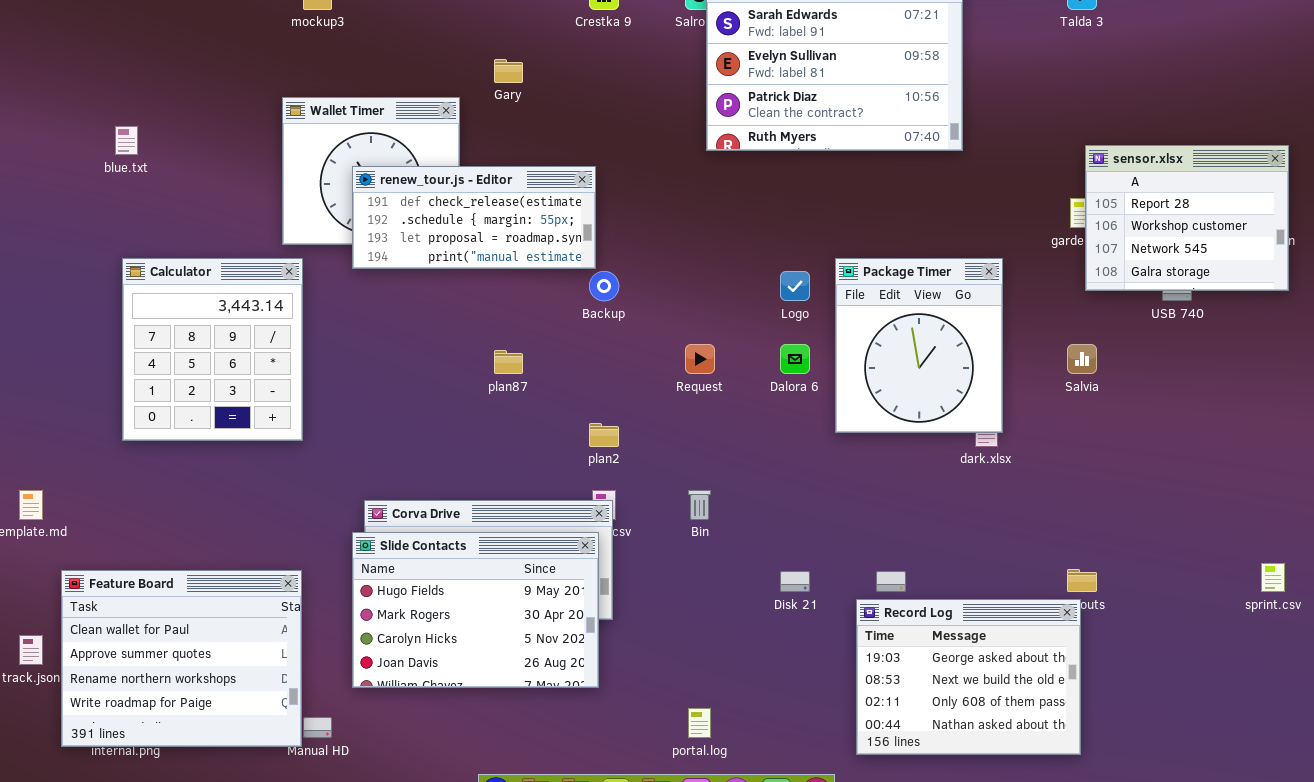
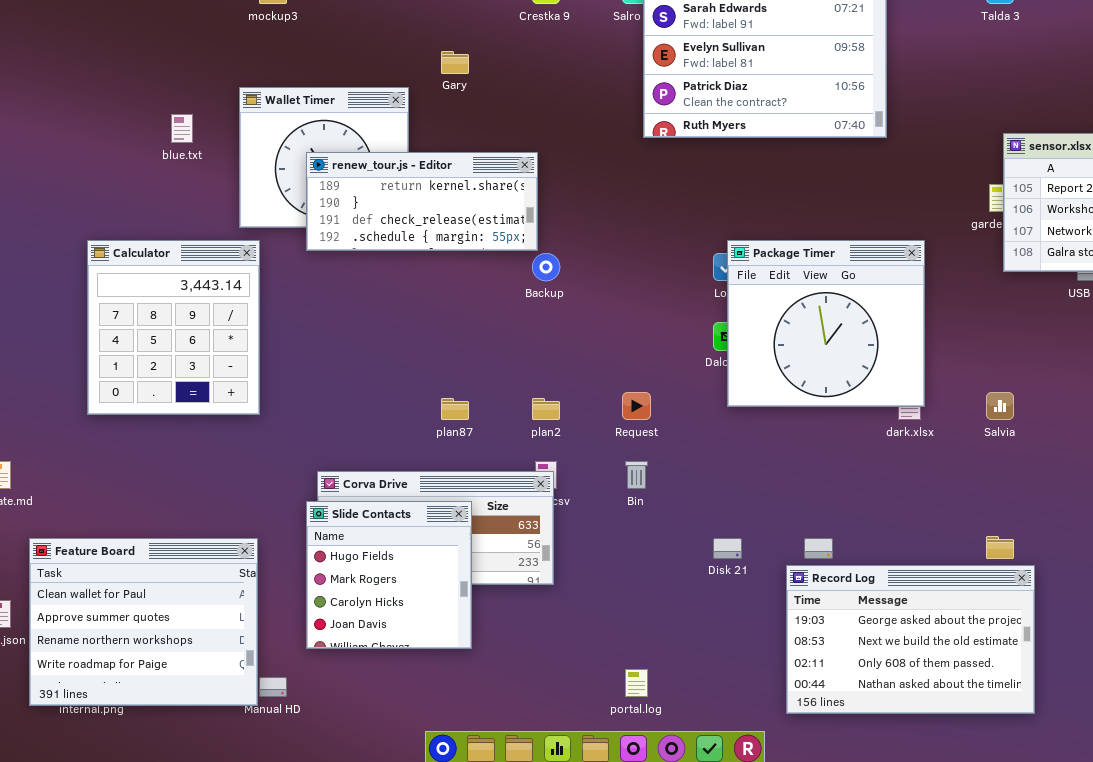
blue.txt: [115,126,138,155] -> [171,114,193,143], moved
renew_tour.js - Editor: [352,166,596,269] -> [306,152,538,251], scrolled up 2 rows
Package Timer: [835,258,1003,433] -> [727,240,925,407], resized
Request: [685,344,715,374] -> [622,392,651,420], moved
Salvia: [1067,344,1097,374] -> [986,392,1014,420], moved
plan87: [494,350,523,374] -> [441,398,469,420], moved
Slide Contacts: [352,532,599,688] -> [306,501,472,649], resized
Record Log: [856,599,1081,755] -> [786,565,1035,714], resized

